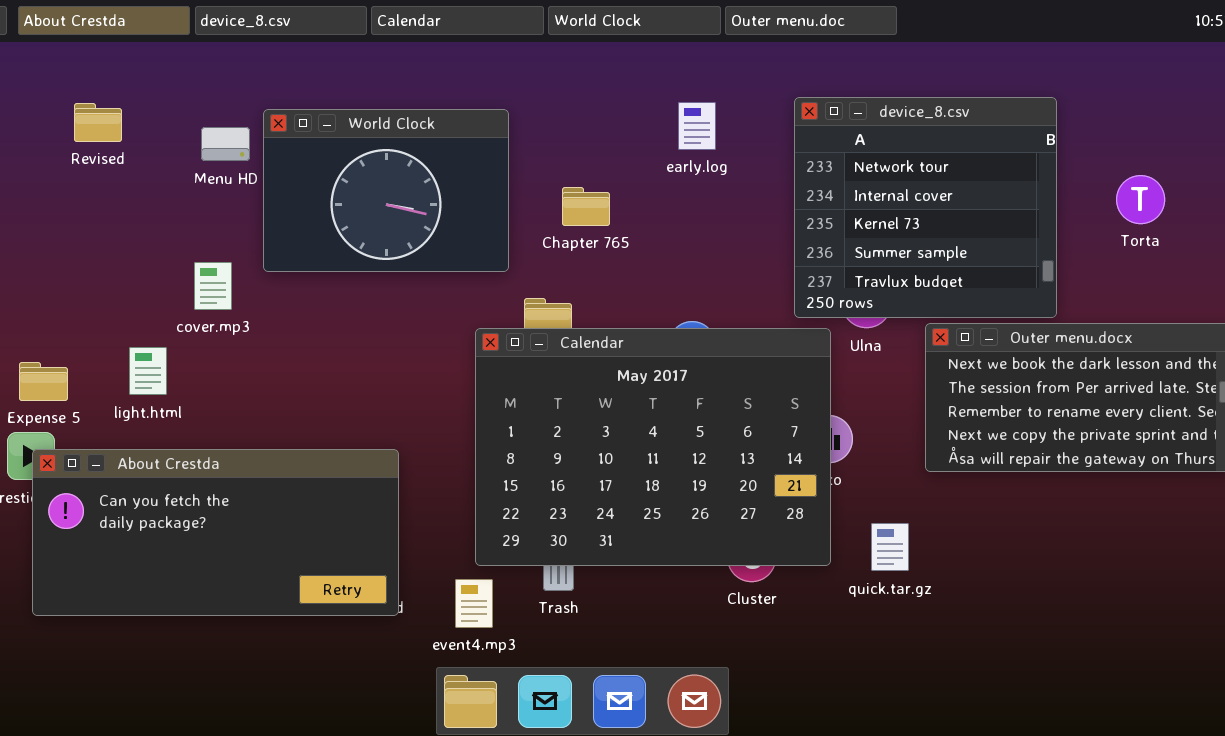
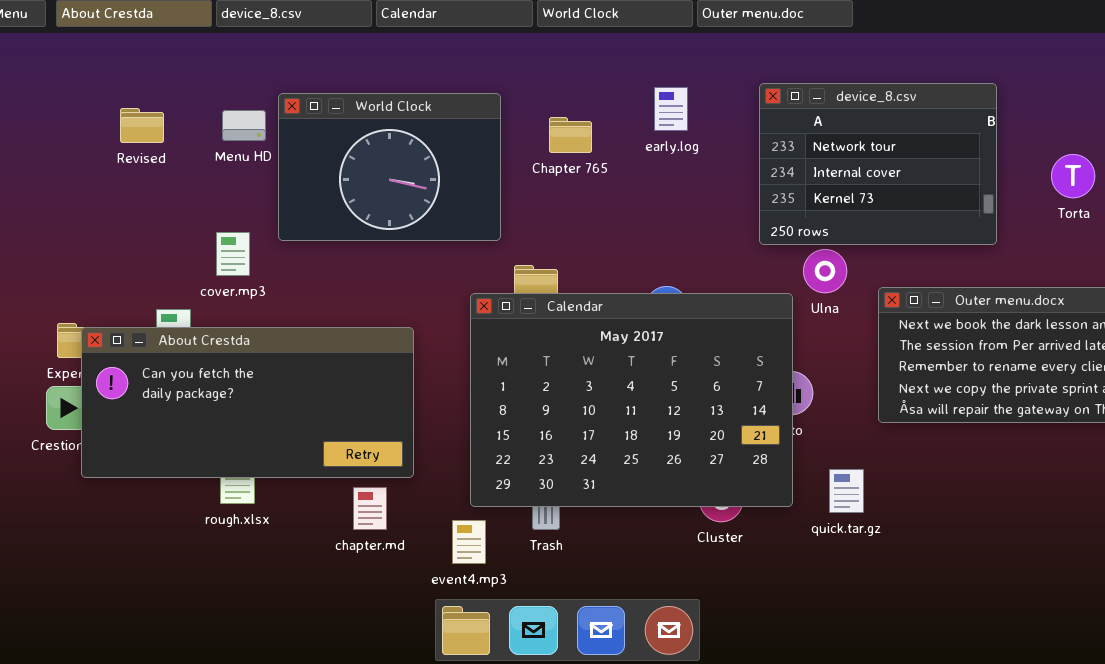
device_8.csv: [794,97,1057,318] -> [759,83,997,245], resized
Revised: [74,103,122,142] -> [120,108,164,143], moved
Chapter 765: [562,187,610,226] -> [549,117,592,153], moved
About Crestda: [32,449,399,616] -> [81,327,414,478], moved

